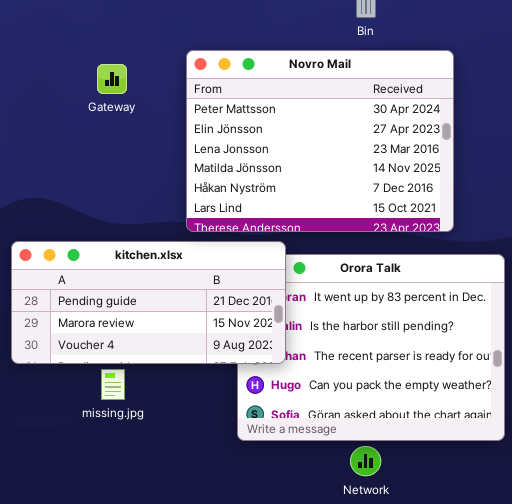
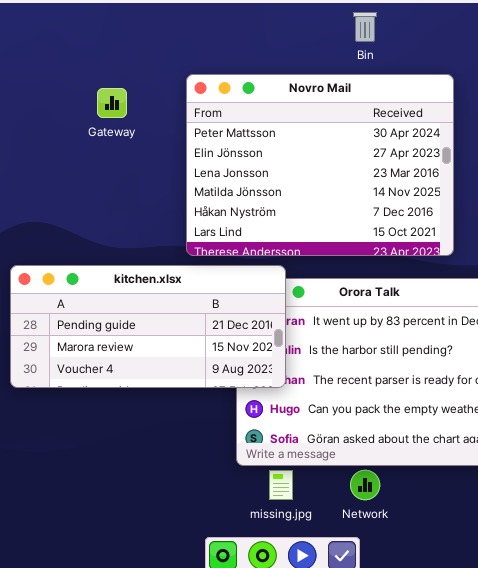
missing.jpg: [101,369,125,400] -> [269,470,293,500], moved

